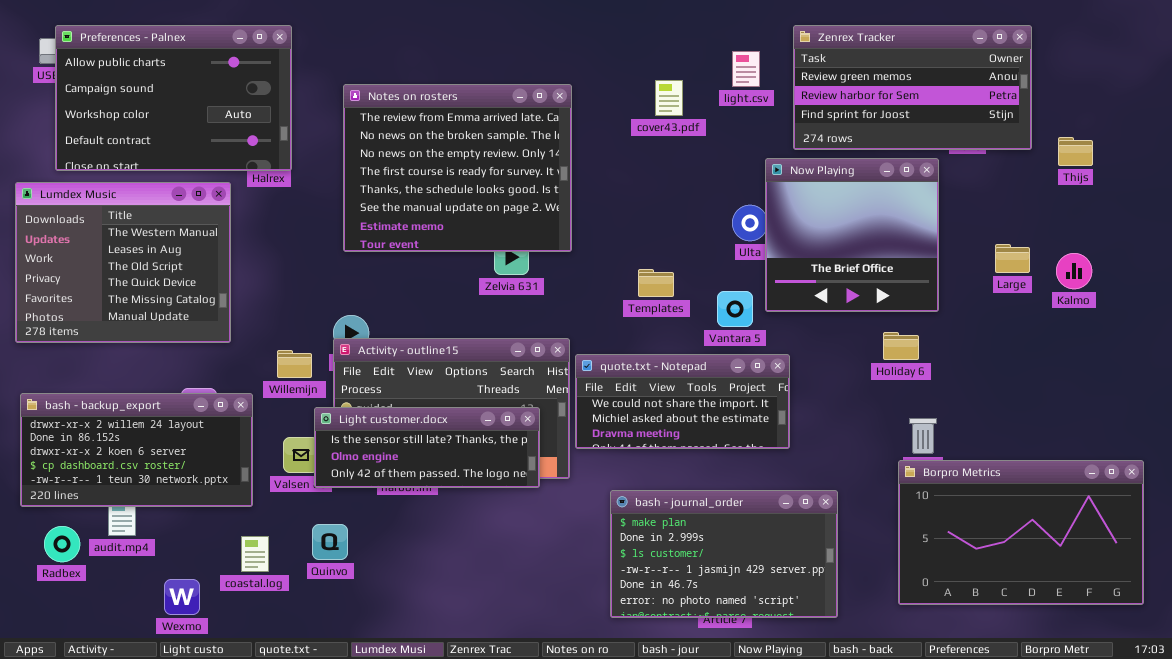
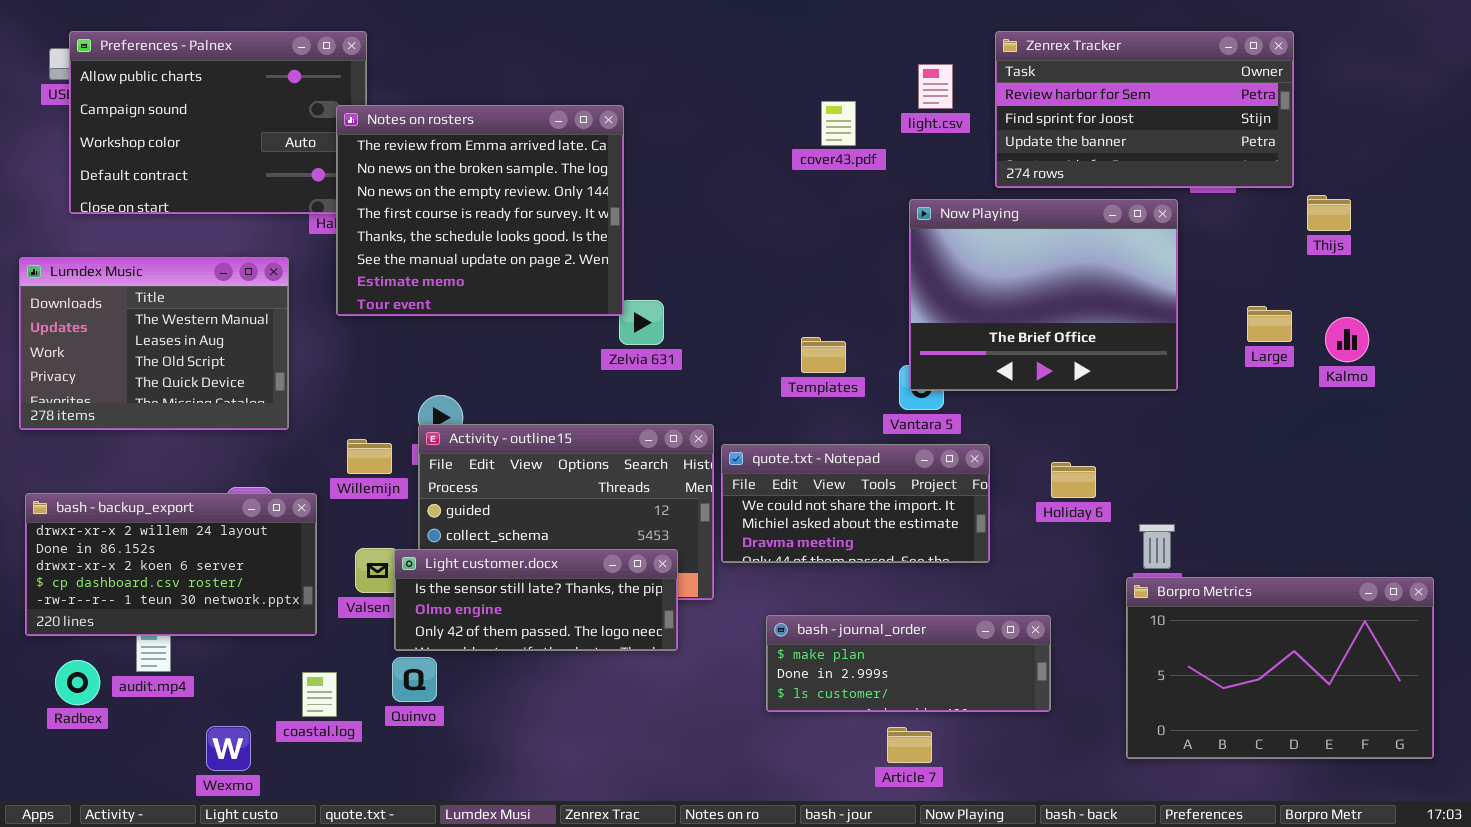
Zenrex Tracker: [793,25,1032,150] -> [995,31,1294,188], scrolled down 1 row
Notes on rosters: [343,84,572,252] -> [336,105,624,316], moved
Thijs: [1058,137,1093,166] -> [1307,195,1351,231], moved
Now Playing: [765,158,939,312] -> [909,199,1178,391], resized
Lumdex Music: [15,182,231,343] -> [19,257,289,430], resized
Holiday 6: [883,332,919,360] -> [1051,462,1096,498], moved
Light customer.docx: [314,407,540,488] -> [394,549,678,651], moved
bash - journal_order: [610,490,838,618] -> [766,615,1051,712], resized

